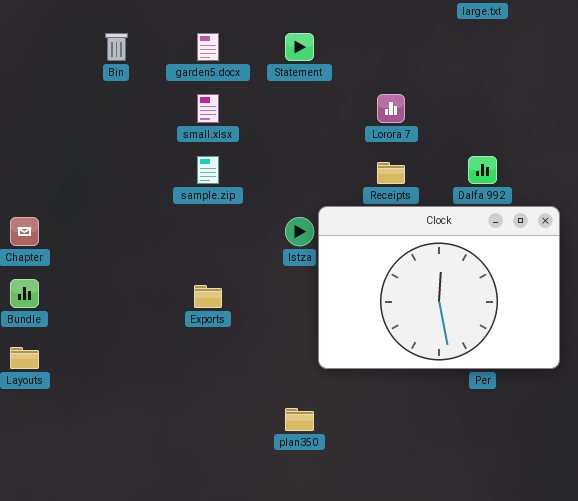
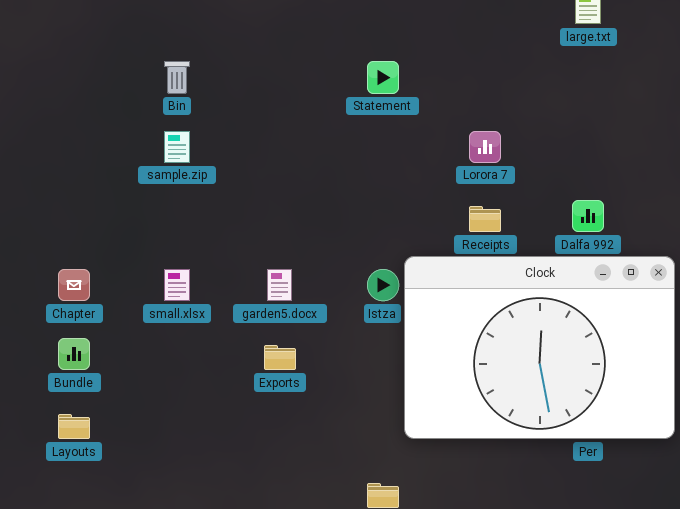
garden5.docx: [197,33,219,61] -> [267,269,292,301], moved
small.xlsx: [197,94,219,123] -> [164,269,190,301], moved
sample.zip: [197,156,219,184] -> [164,131,190,163], moved

